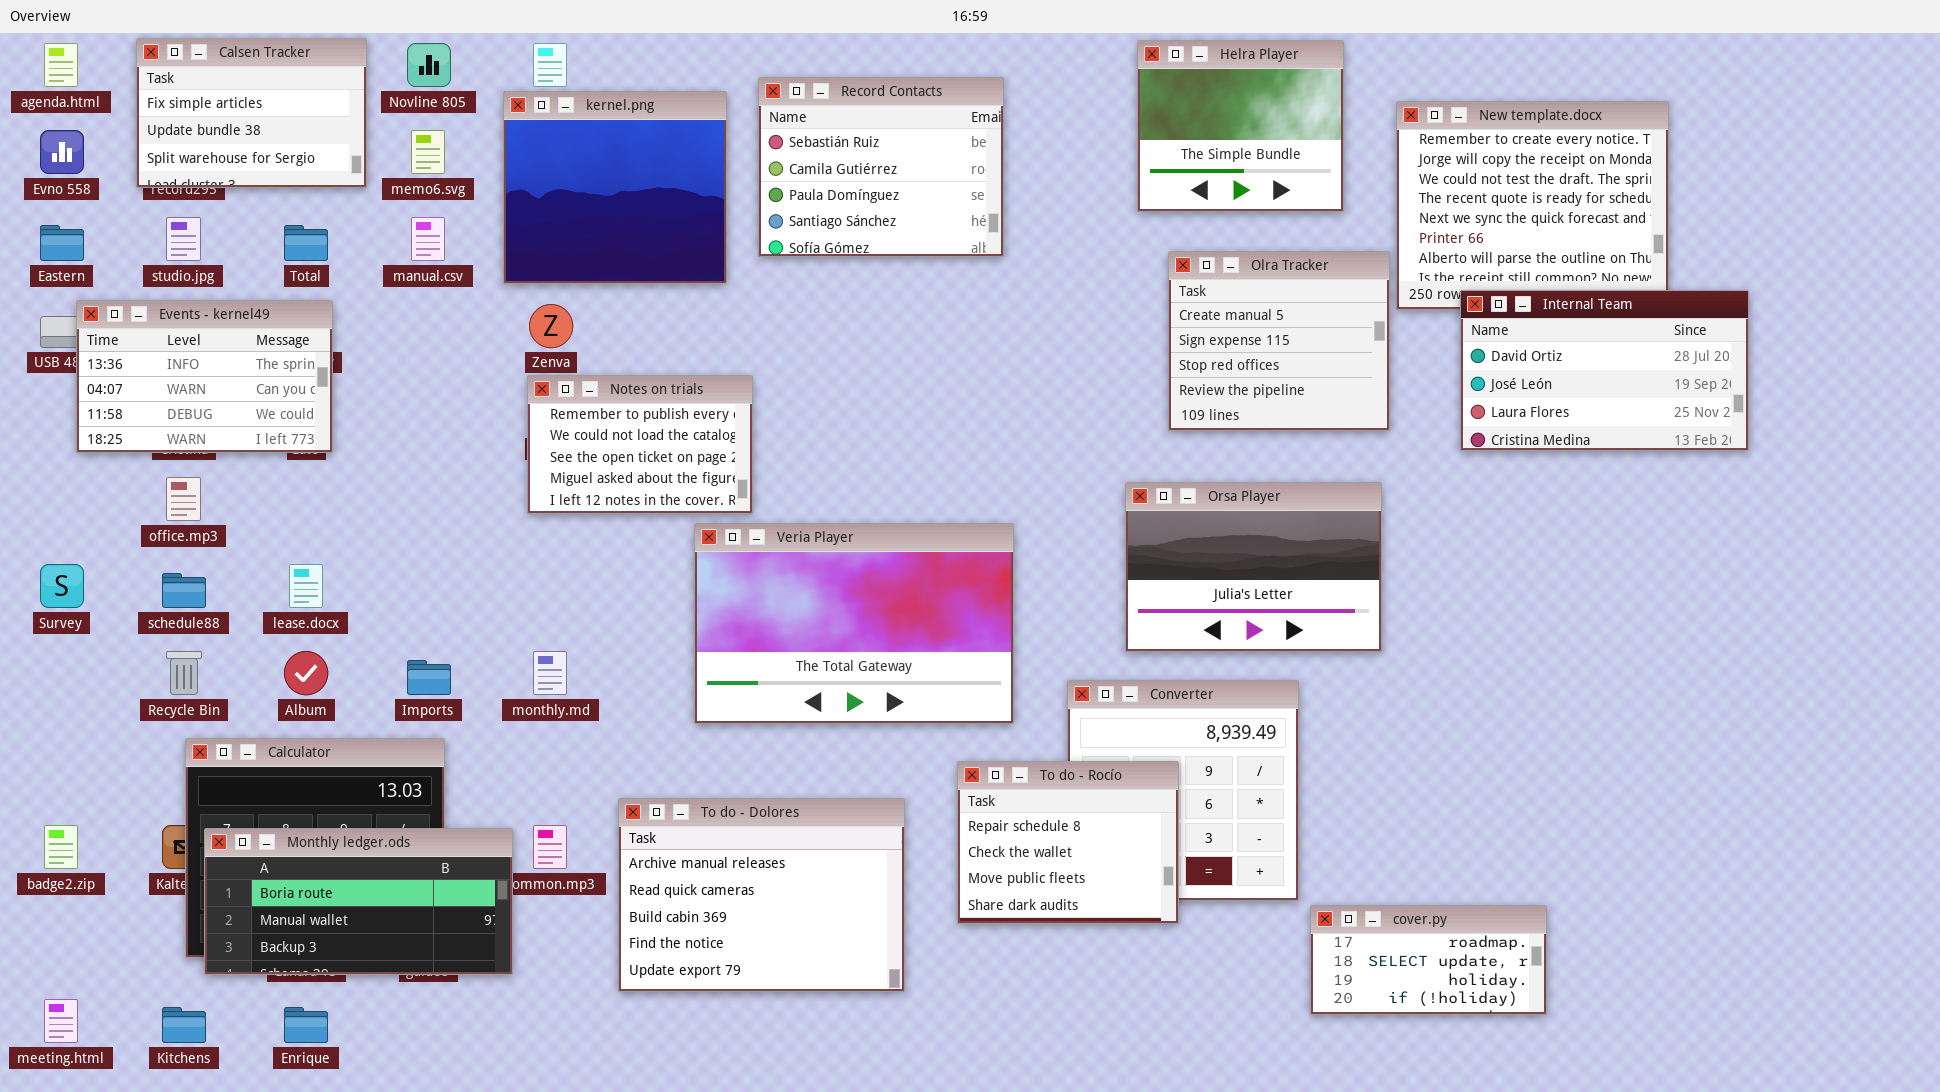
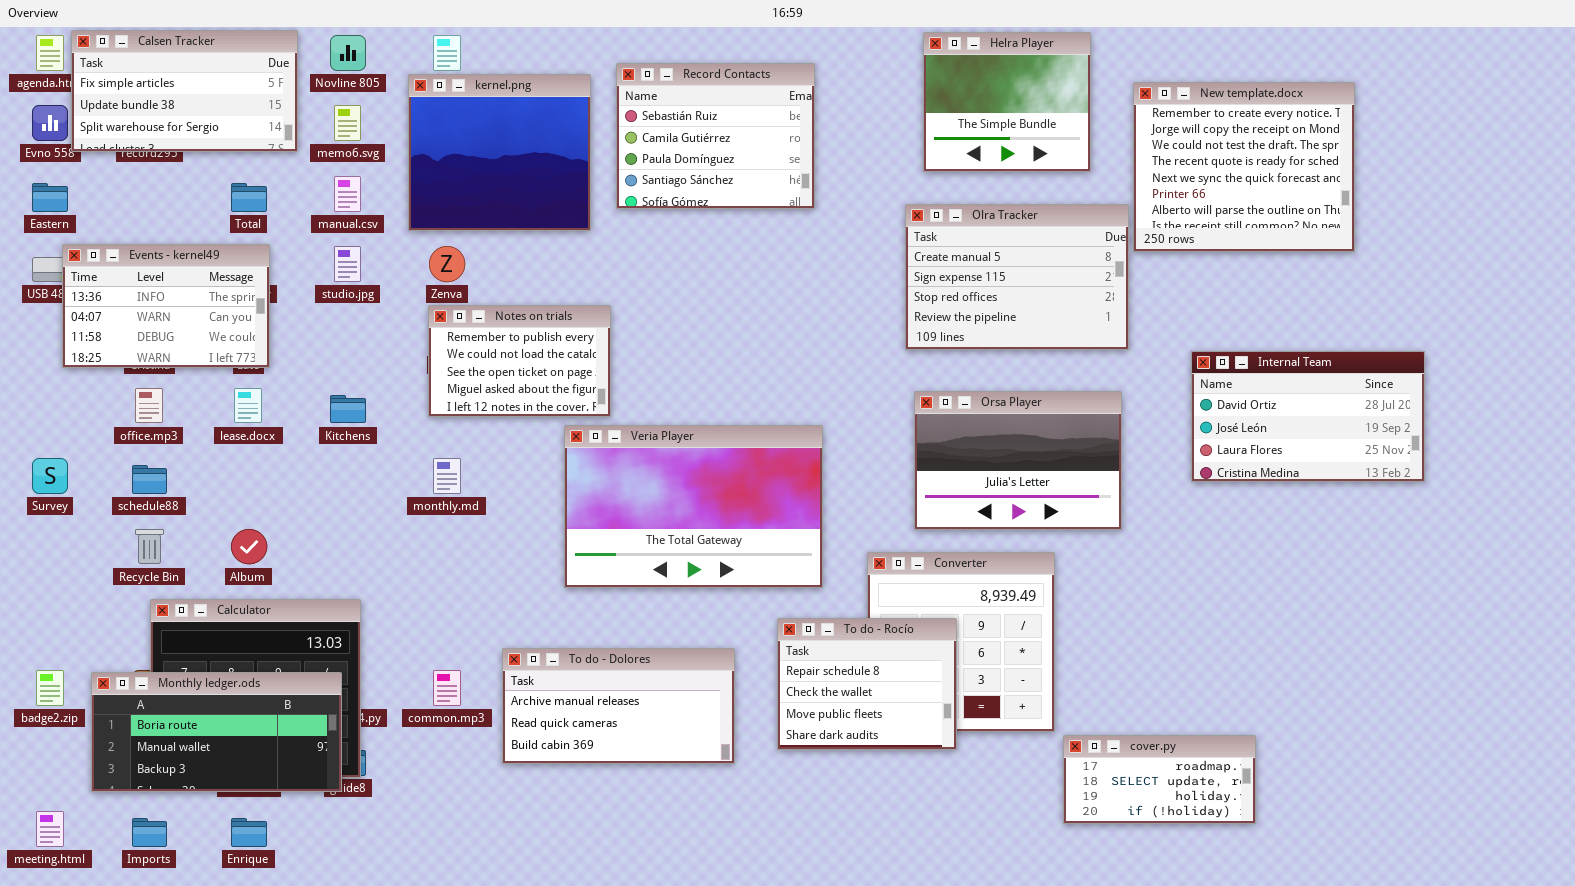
Calsen Tracker: [136,38,367,188] -> [71,30,298,152], resized
studio.jpg: [166,217,201,261] -> [334,246,361,282], moved
Olra Tracker: [1168,251,1390,431] -> [905,204,1129,350], resized
Internal Team: [1460,290,1749,451] -> [1191,351,1425,482], moved
lease.docx: [289,564,323,608] -> [234,388,262,423], moved
monthly.md: [533,651,567,695] -> [433,458,461,494], moved
Imports: [407,660,451,695] -> [132,818,167,847], moved
To do - Dolores: [618,798,905,992] -> [502,648,735,764], resized
Monthly ledger.ods: [204,828,513,975] -> [91,672,342,792], moved
Kitchens: [162,1007,206,1043] -> [330,395,366,423], moved

